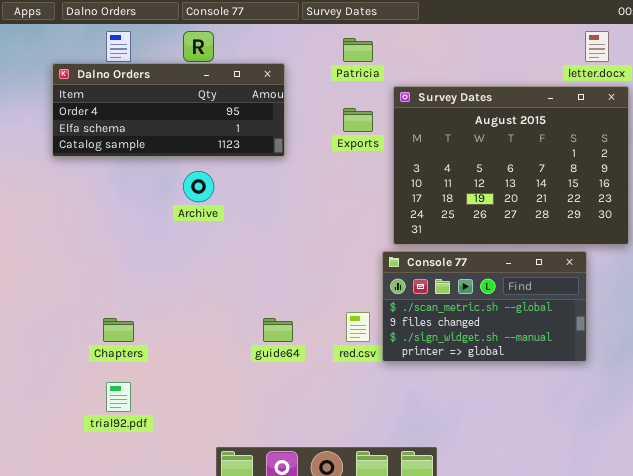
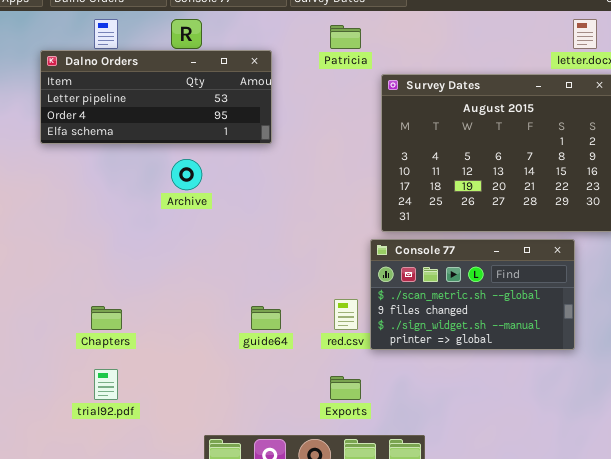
Dalno Orders: [52,63,285,157] -> [40,50,272,144], scrolled up 1 row
Exports: [343,108,373,132] -> [330,376,361,400], moved

